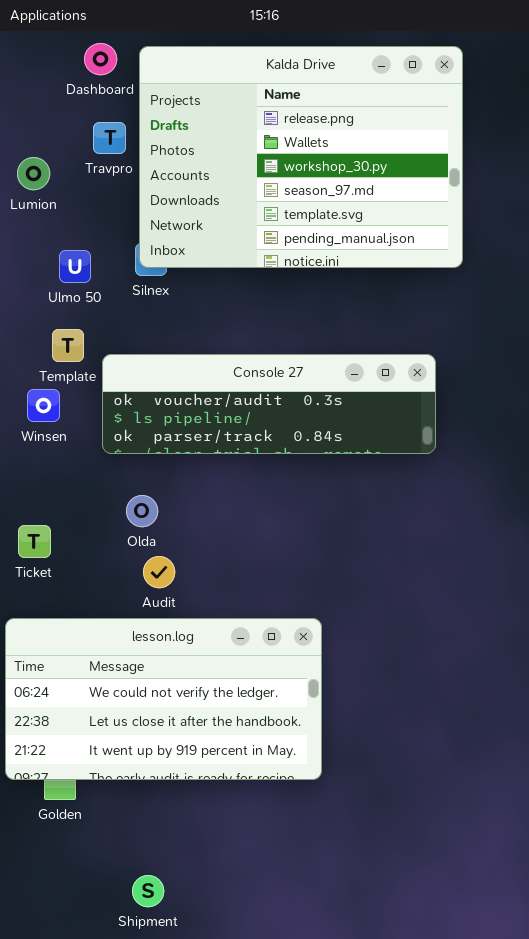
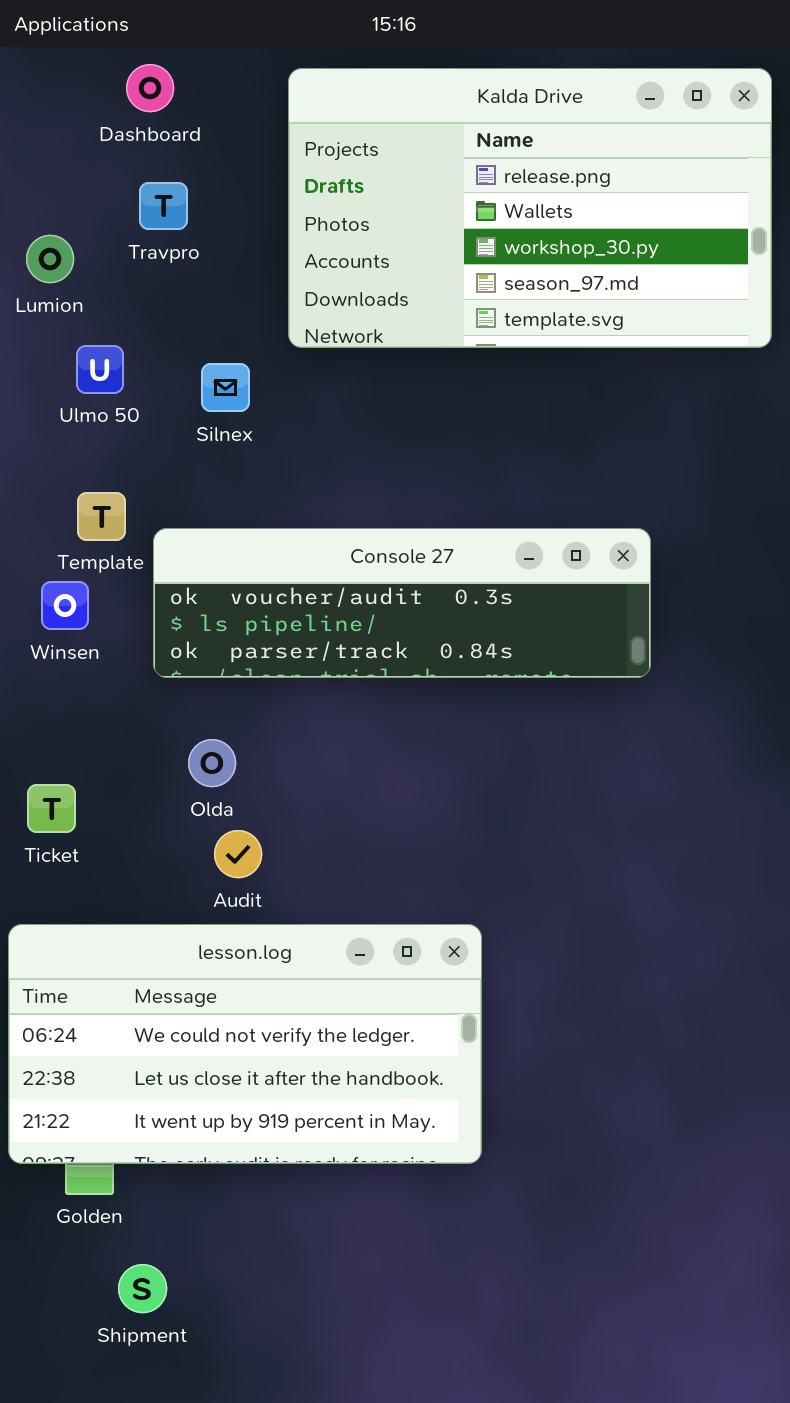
Kalda Drive: [139,46,463,268] -> [288,68,772,348], moved, resized
Ulmo 50: [59,250,91,283] -> [76,345,124,394], moved
Shipment: [132,875,164,907] -> [118,1264,167,1313], moved

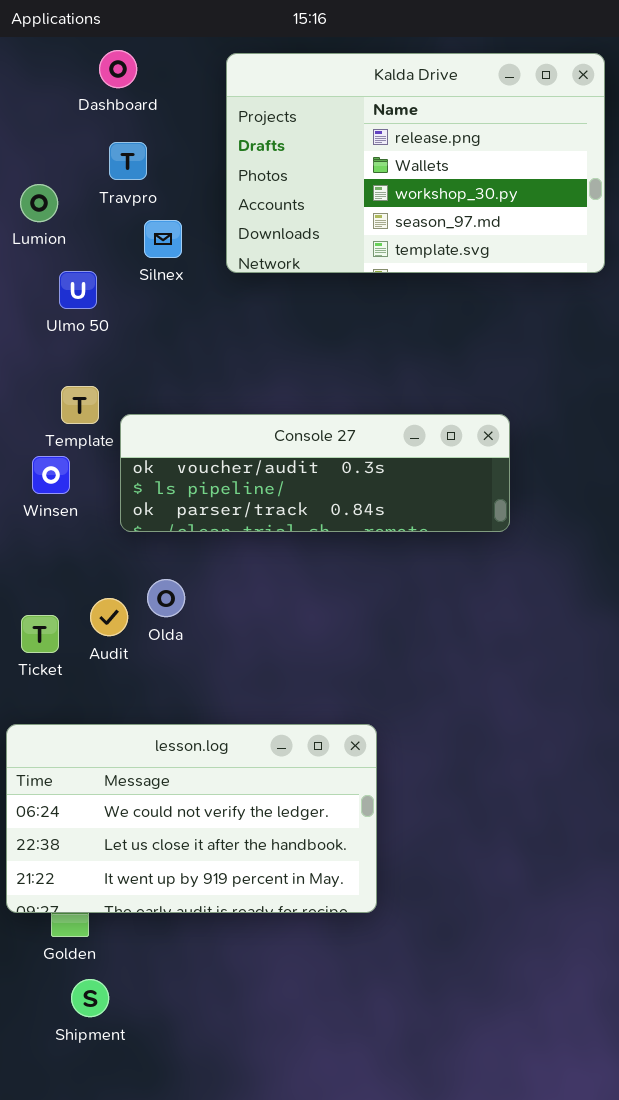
Silnex: [201,363,250,412] -> [144,220,182,258], moved
Audit: [214,830,262,878] -> [90,598,128,636], moved
Shipment: [118,1264,167,1313] -> [71,979,109,1017], moved

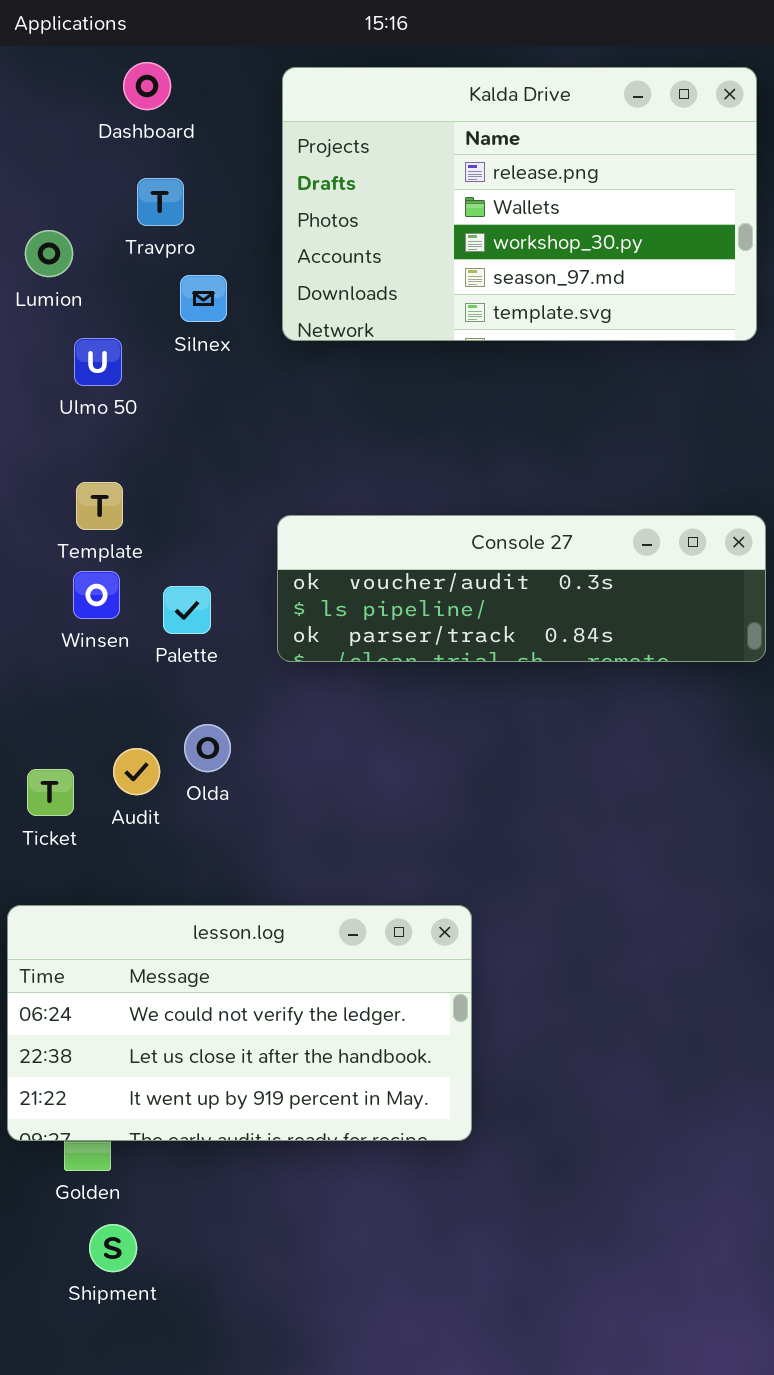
Console 27: [120,414,510,532] -> [277,515,766,662], moved
Winsen: [32,456,70,494] -> [73,571,120,619], moved

